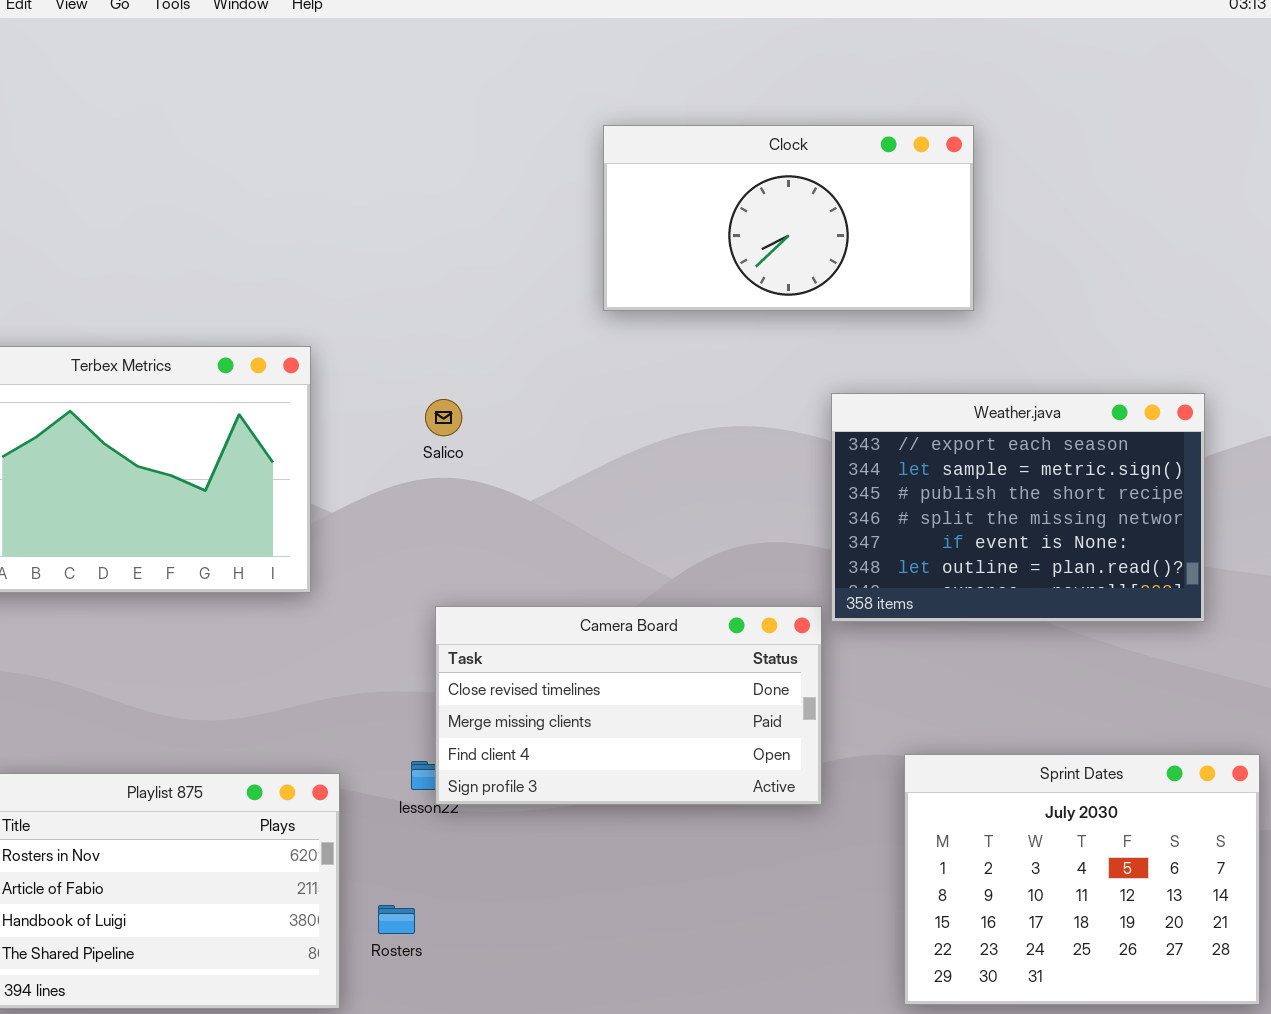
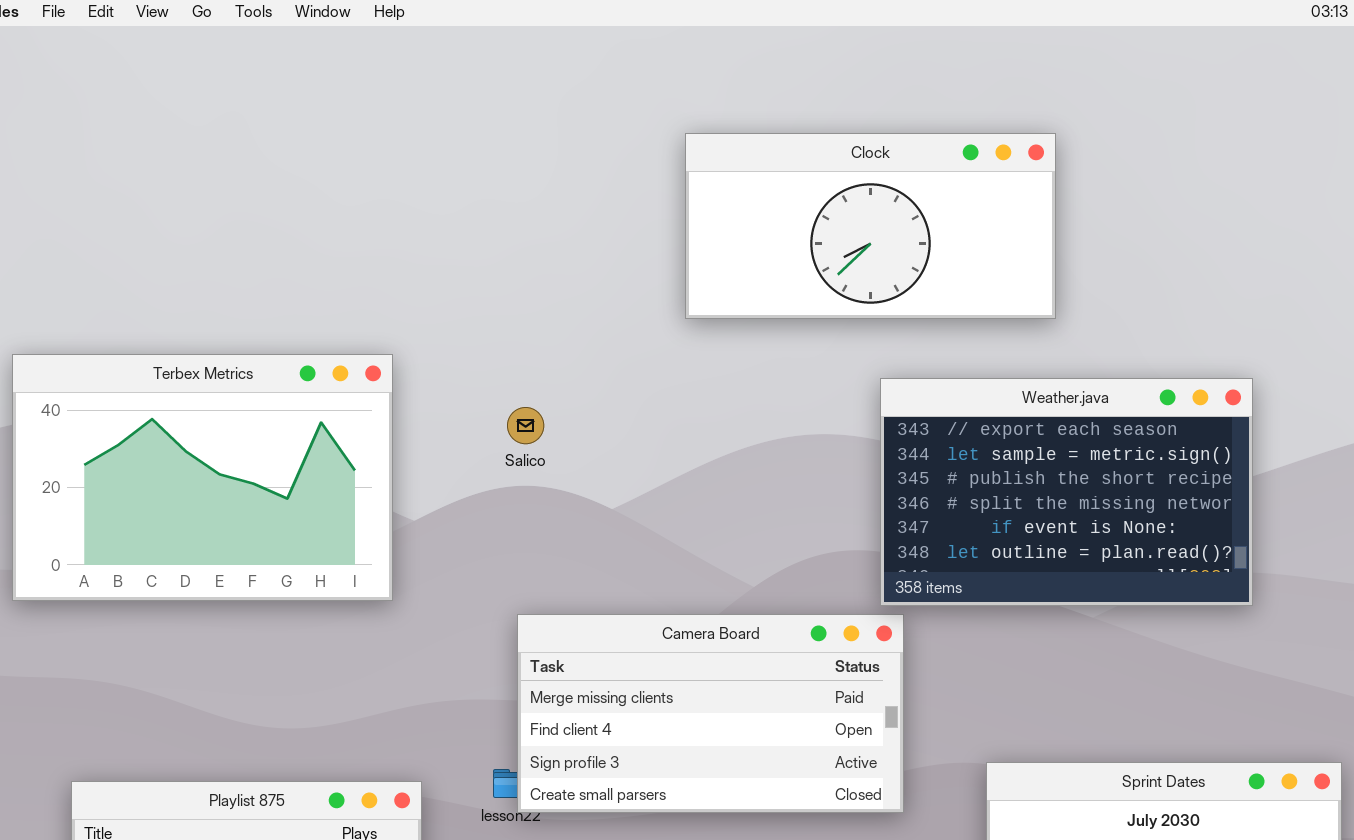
Weather.java: [831,393,1205,622] -> [880,378,1253,606], moved
Camera Board: [435,606,822,805] -> [517,614,904,813], scrolled down 1 row

